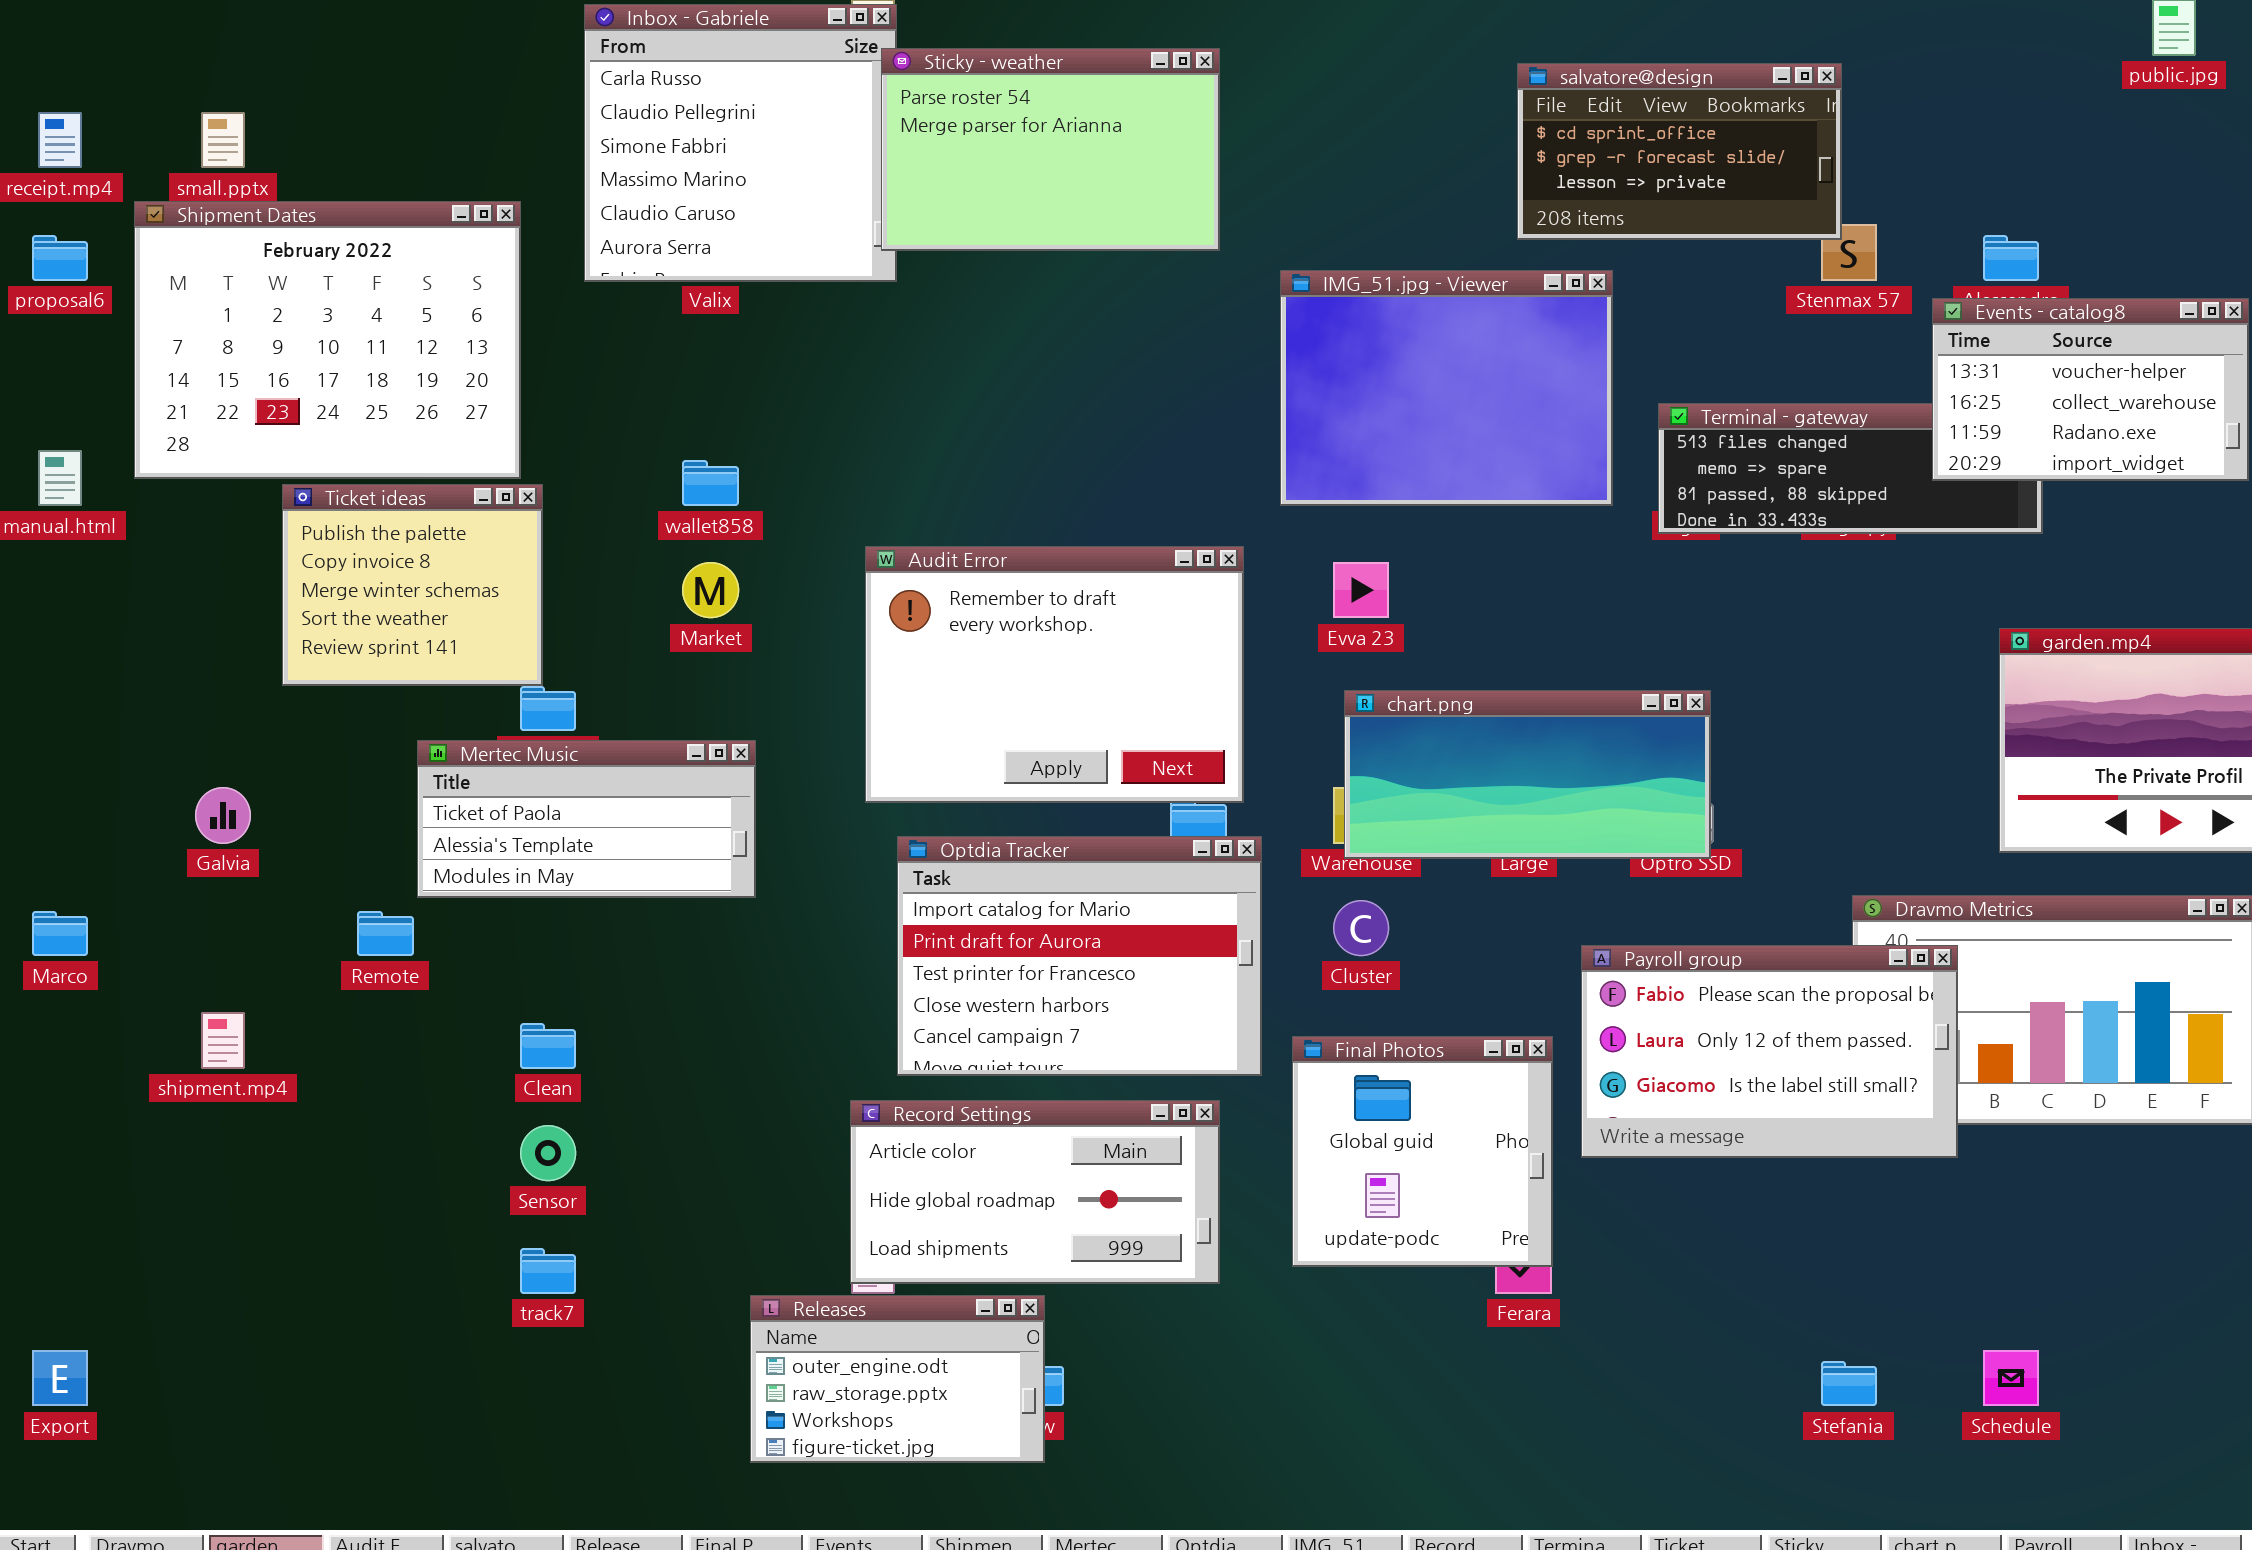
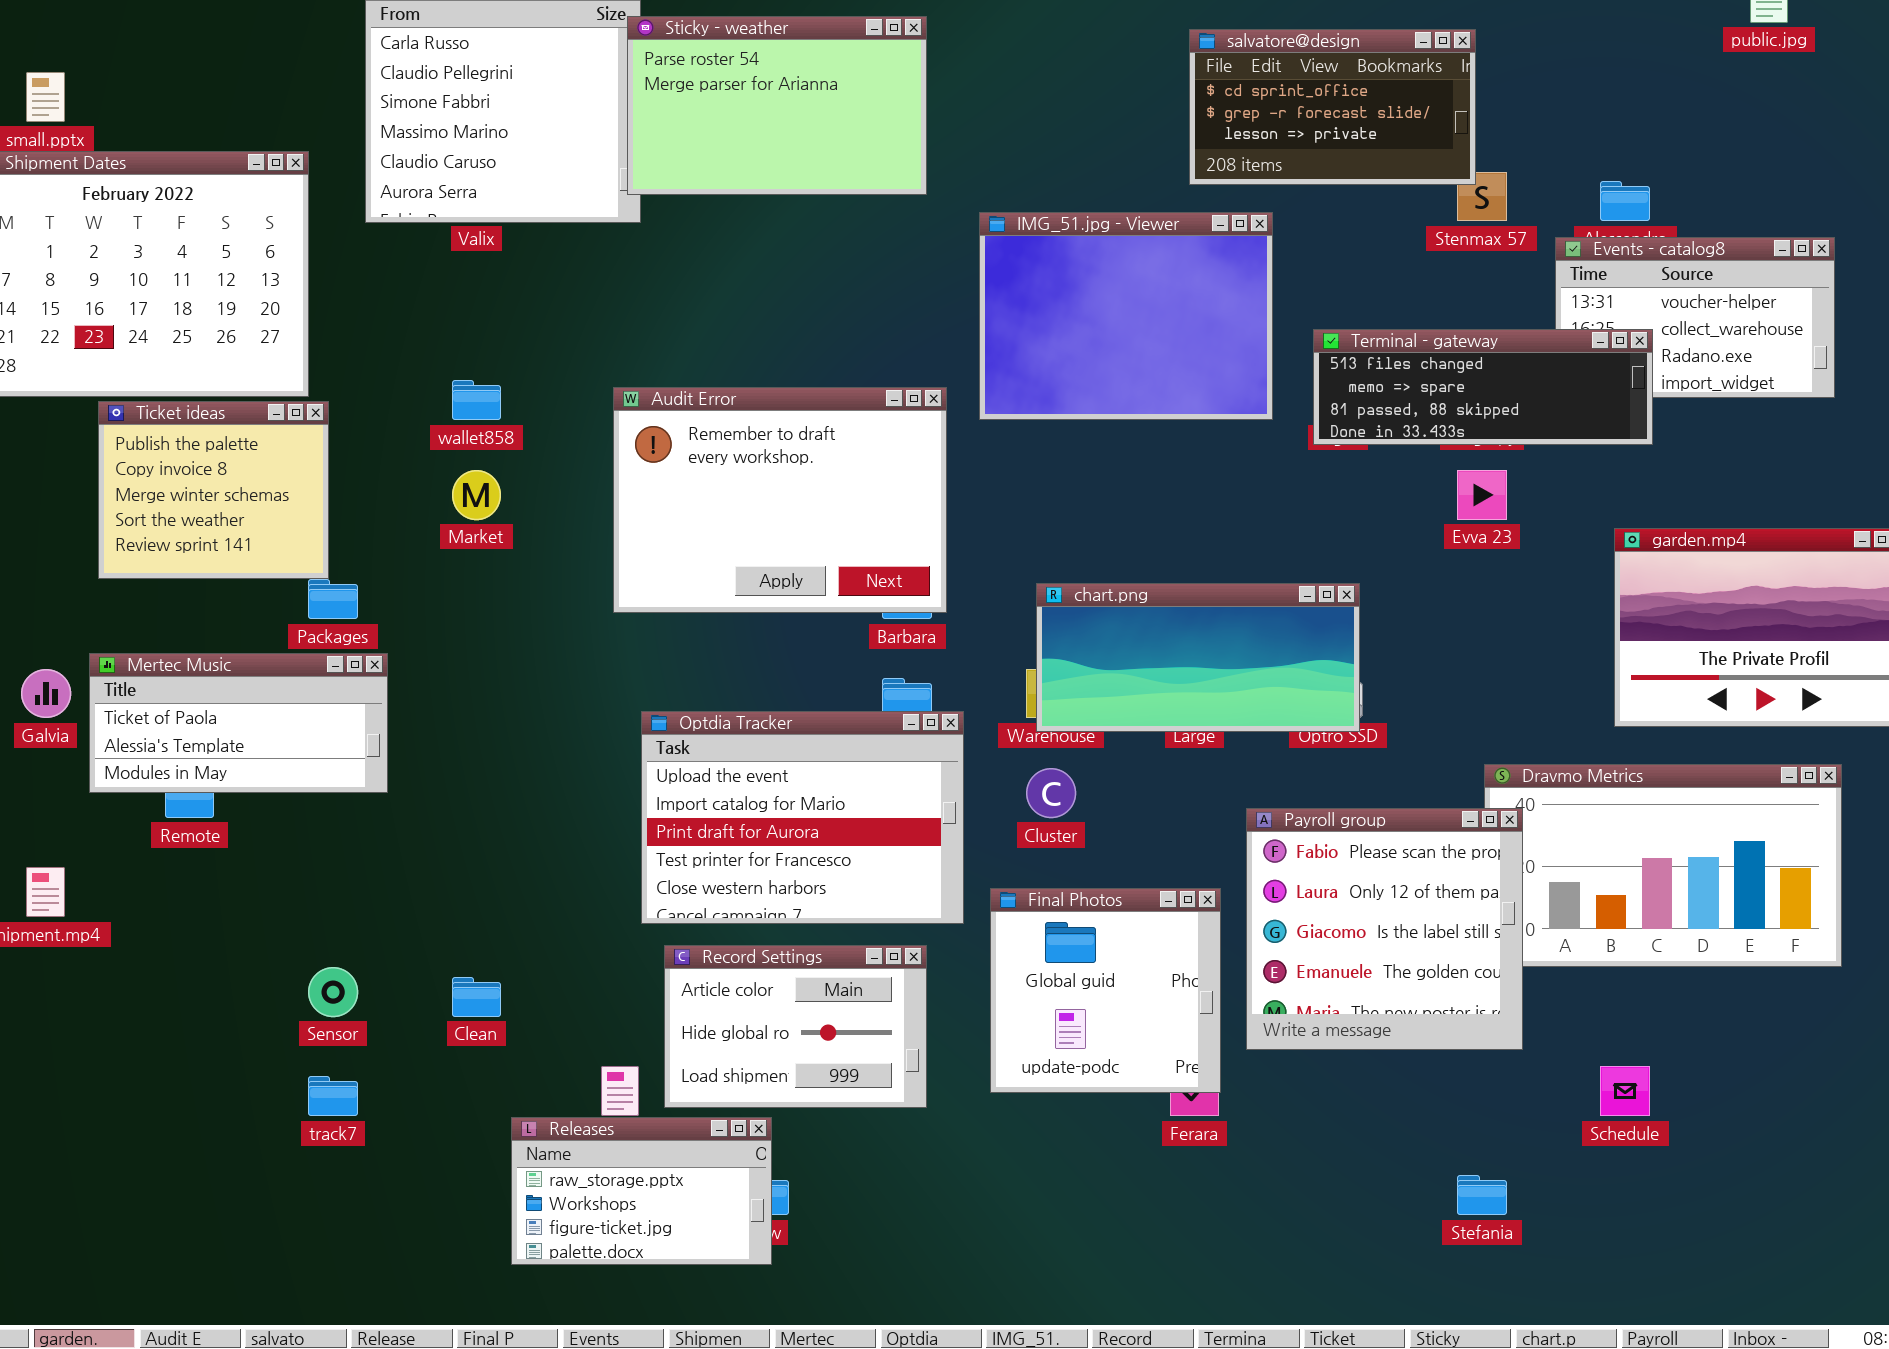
Terminal - gateway: [1658,403,2043,534] -> [1313,329,1653,445], raised
Audit Error: [865,546,1244,803] -> [613,387,947,613], moved
Evva 23: [1333,562,1389,618] -> [1457,470,1507,520], moved
Mertec Music: [417,740,756,898] -> [89,653,388,793], moved
Optdia Tracker: [897,836,1262,1076] -> [641,711,964,924], scrolled up 1 row
Payroll group: [1581,945,1958,1158] -> [1246,808,1523,1050], resized
Clean: [520,1023,576,1069] -> [452,977,501,1017], moved
Record Settings: [850,1100,1220,1284] -> [664,945,927,1108], resized
Releases: [750,1295,1045,1463] -> [511,1117,772,1265], scrolled down 1 row
Schedule: [1983,1350,2039,1406] -> [1600,1066,1650,1116], moved

